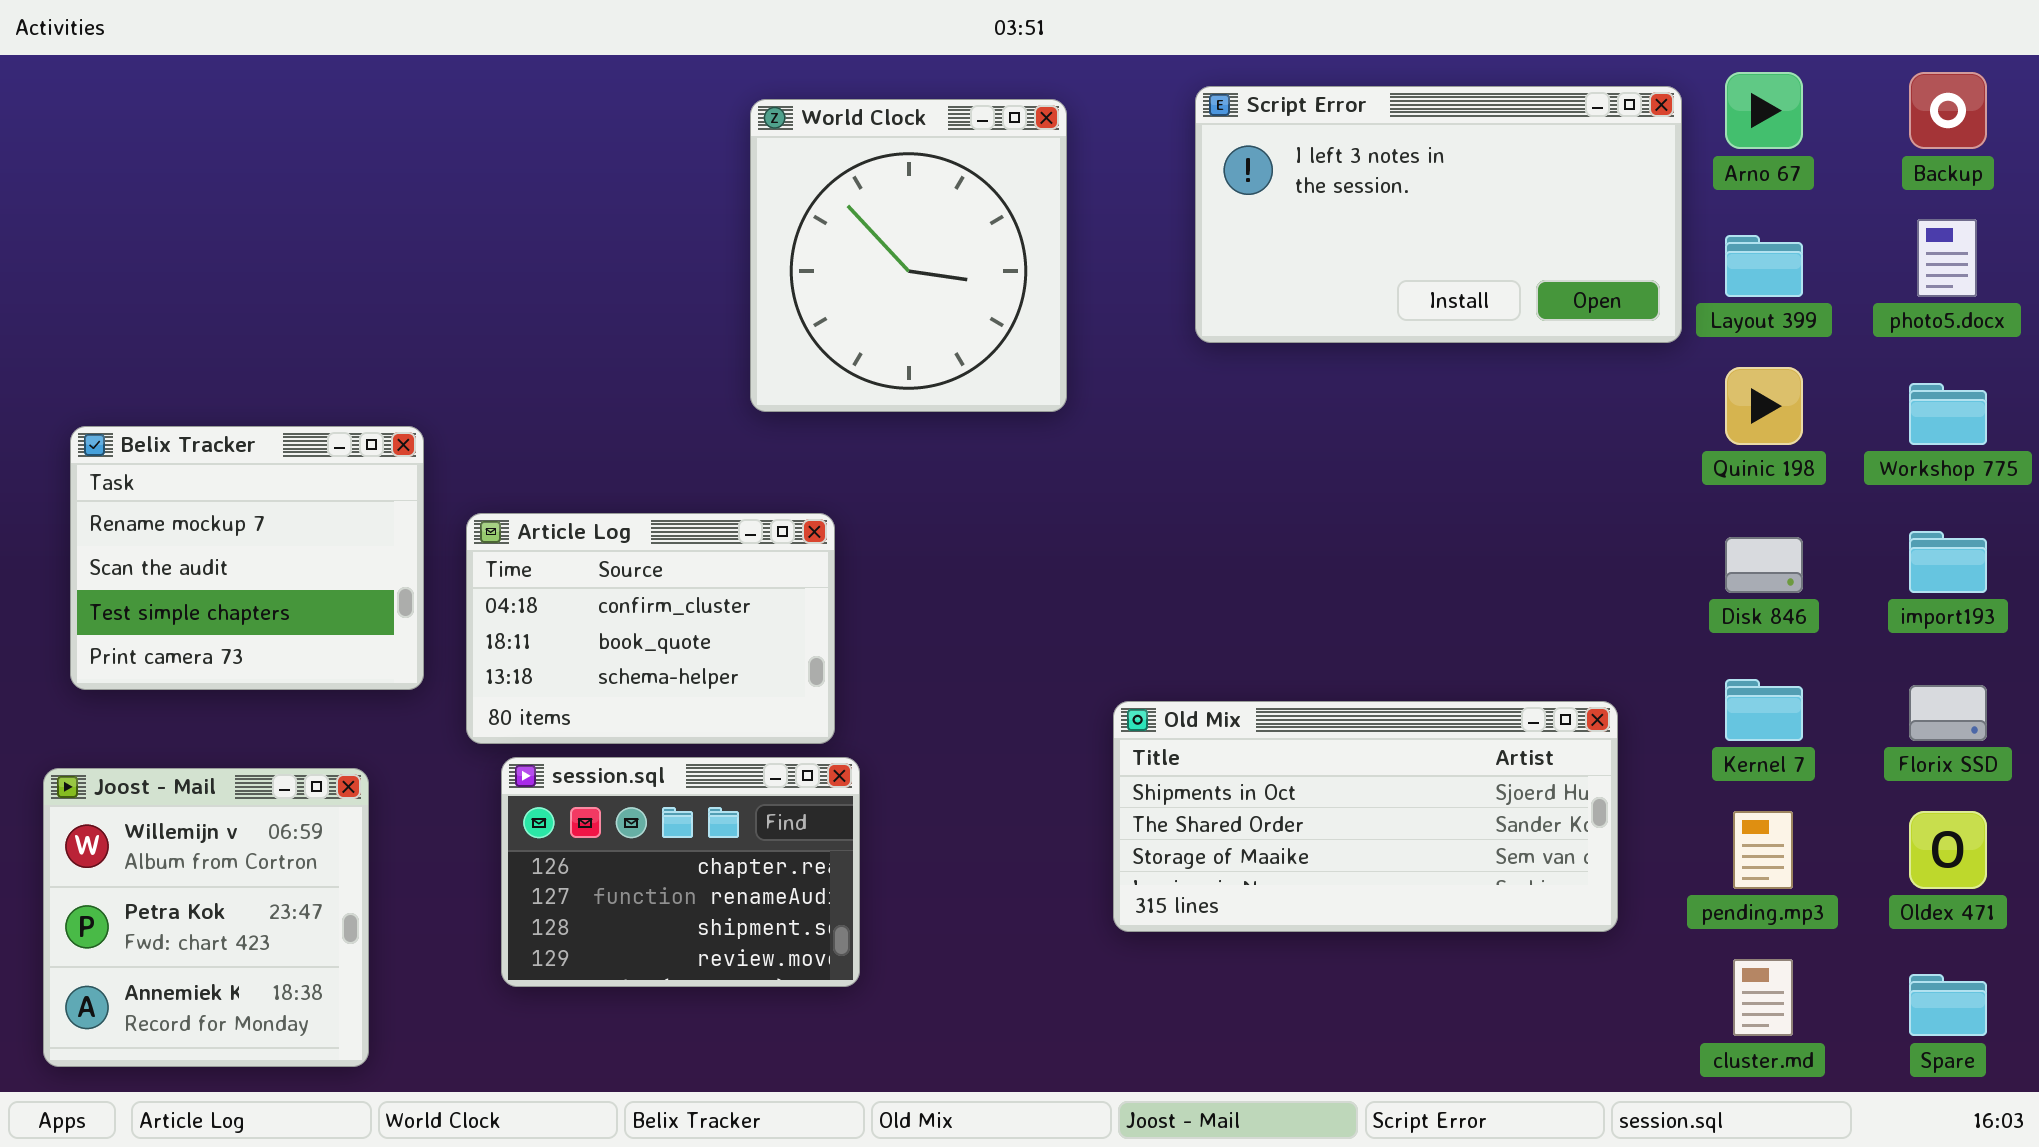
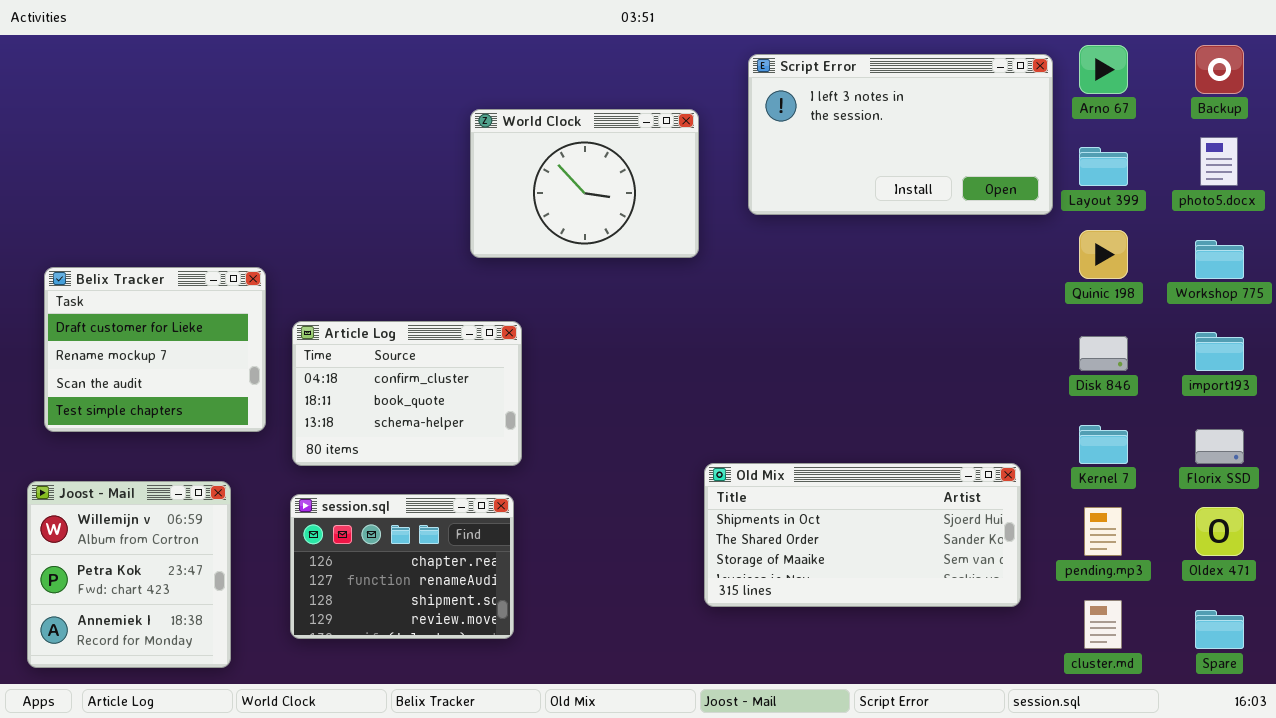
World Clock: [750,99,1067,412] -> [470,109,699,258], resized
Belix Tracker: [70,426,424,690] -> [44,267,266,432], scrolled up 1 row
Old Mix: [1113,701,1618,932] -> [704,463,1021,607], moved
session.sql: [501,757,860,987] -> [290,494,514,639], moved

